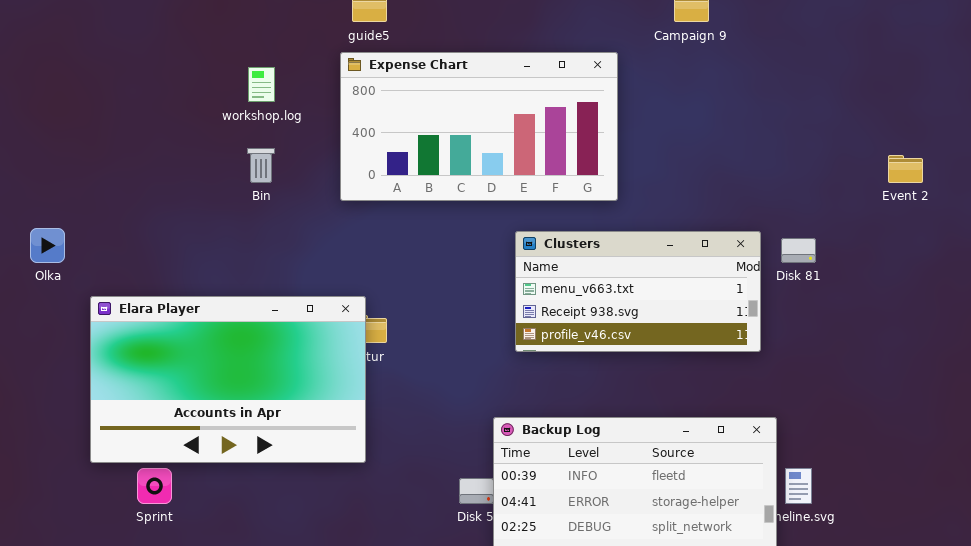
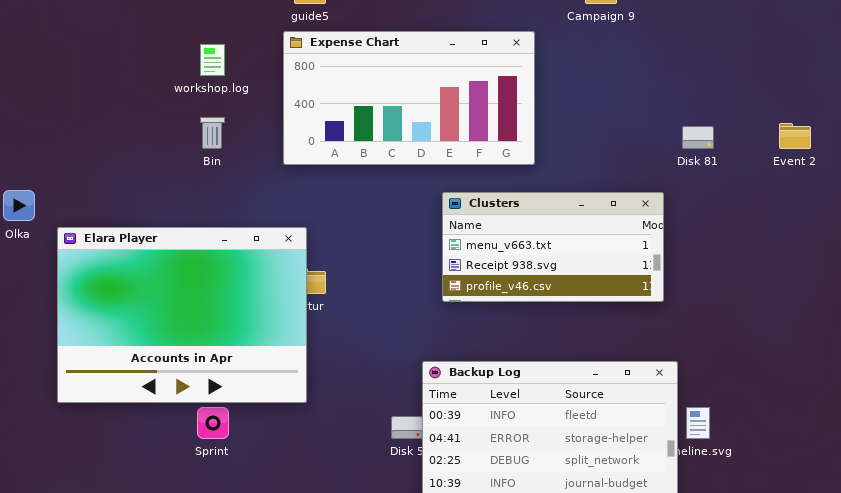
Disk 81: [781,238,816,263] -> [682,126,714,149], moved
Elara Player: [90,296,366,463] -> [57,227,307,403], resized
Sprint: [137,468,172,504] -> [197,407,229,439], moved

